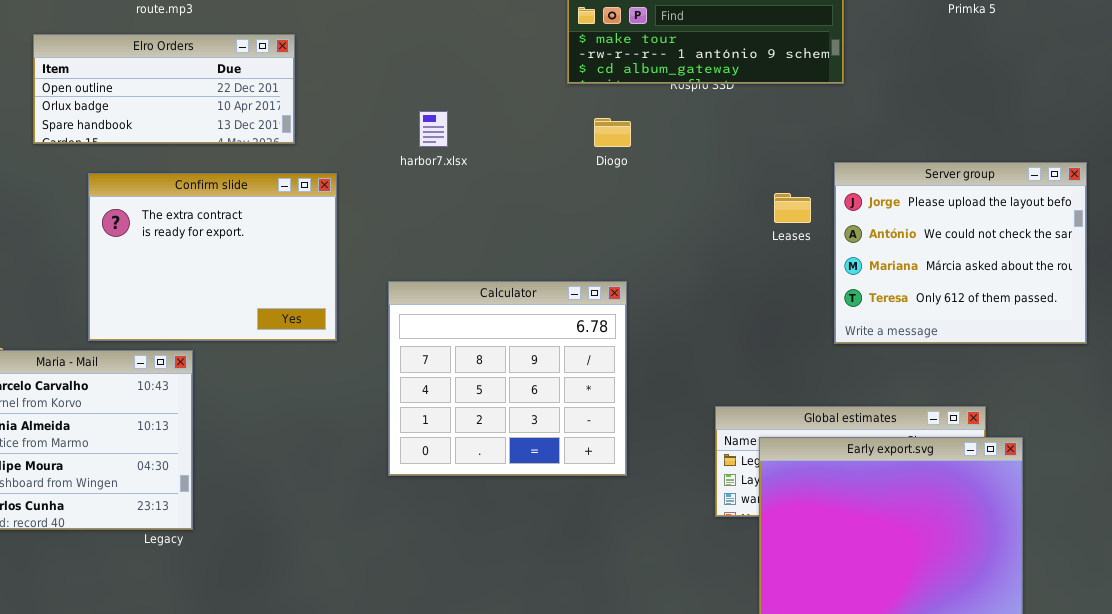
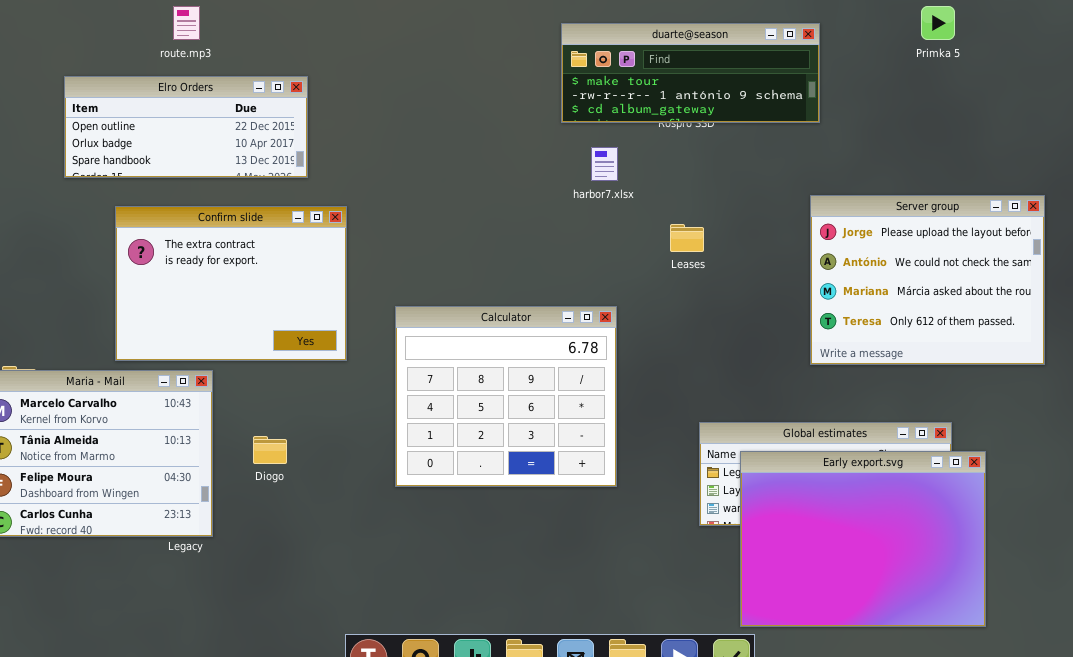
harbor7.xlsx: [419,111,448,147] -> [591,147,618,181], moved
Diogo: [594,118,631,147] -> [253,436,287,464], moved
Leases: [774,193,811,223] -> [670,224,704,252], moved

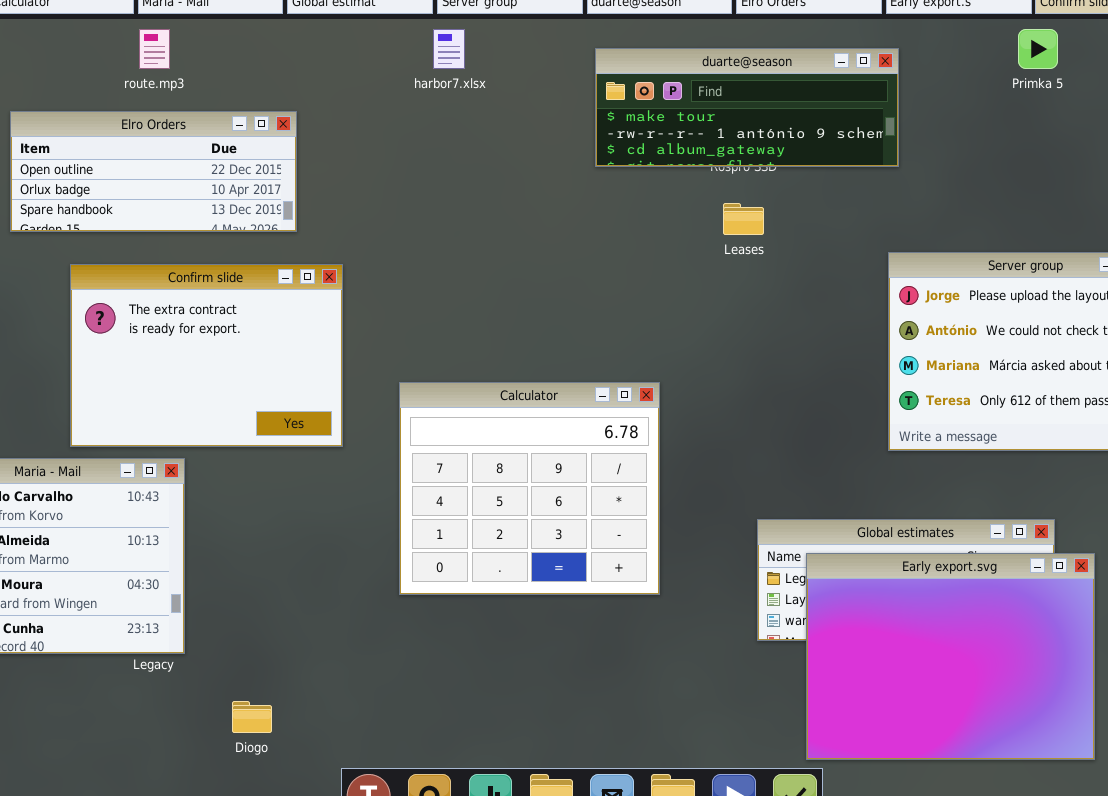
harbor7.xlsx: [591,147,618,181] -> [433,29,465,69], moved
Leases: [670,224,704,252] -> [723,203,764,235], moved
Diogo: [253,436,287,464] -> [232,701,272,733], moved

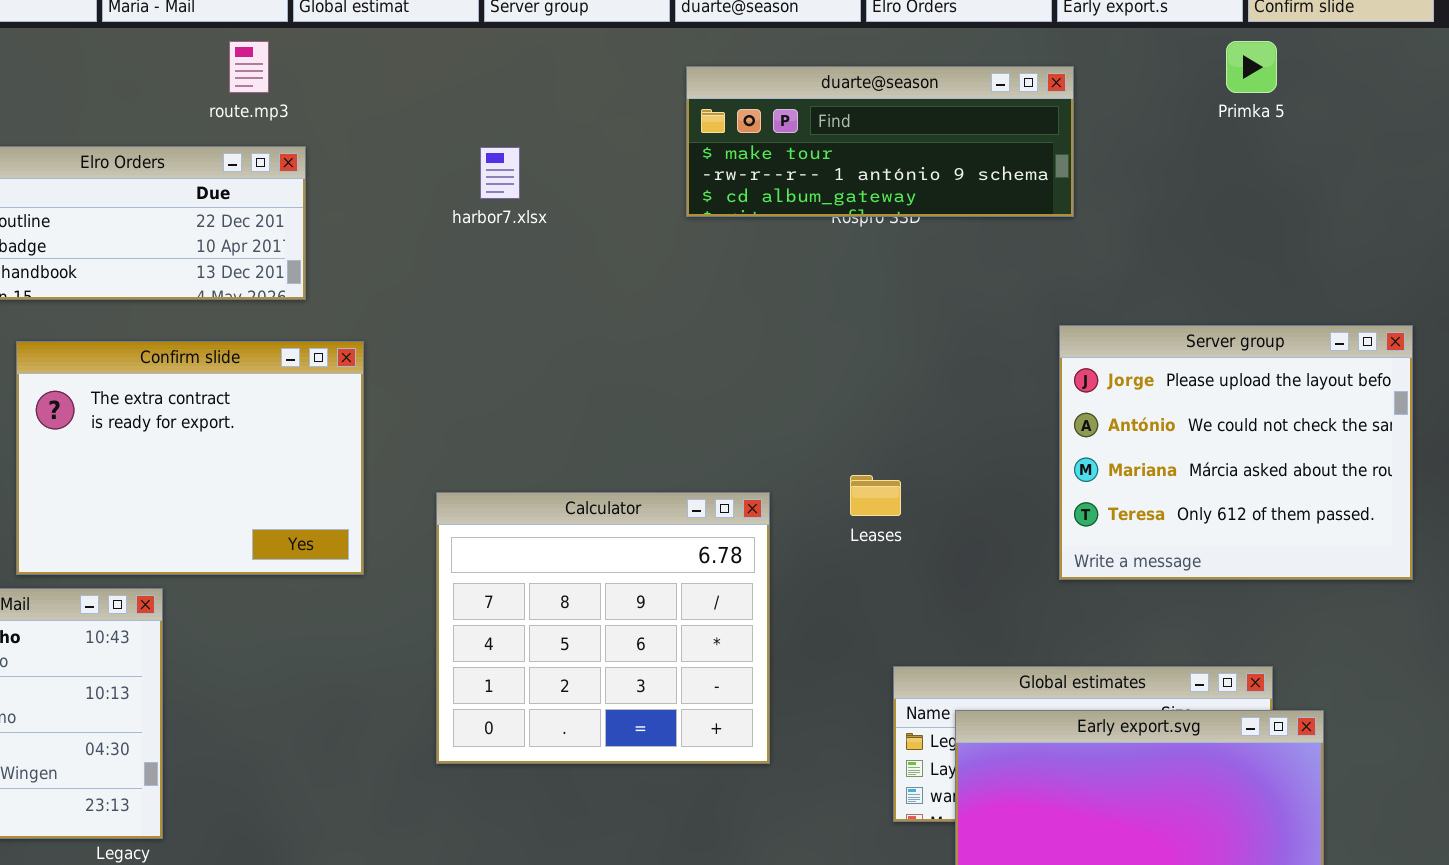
route.mp3: [139,29,170,69] -> [229,41,269,93], moved
harbor7.xlsx: [433,29,465,69] -> [480,147,520,199], moved
Leases: [723,203,764,235] -> [850,475,901,516], moved

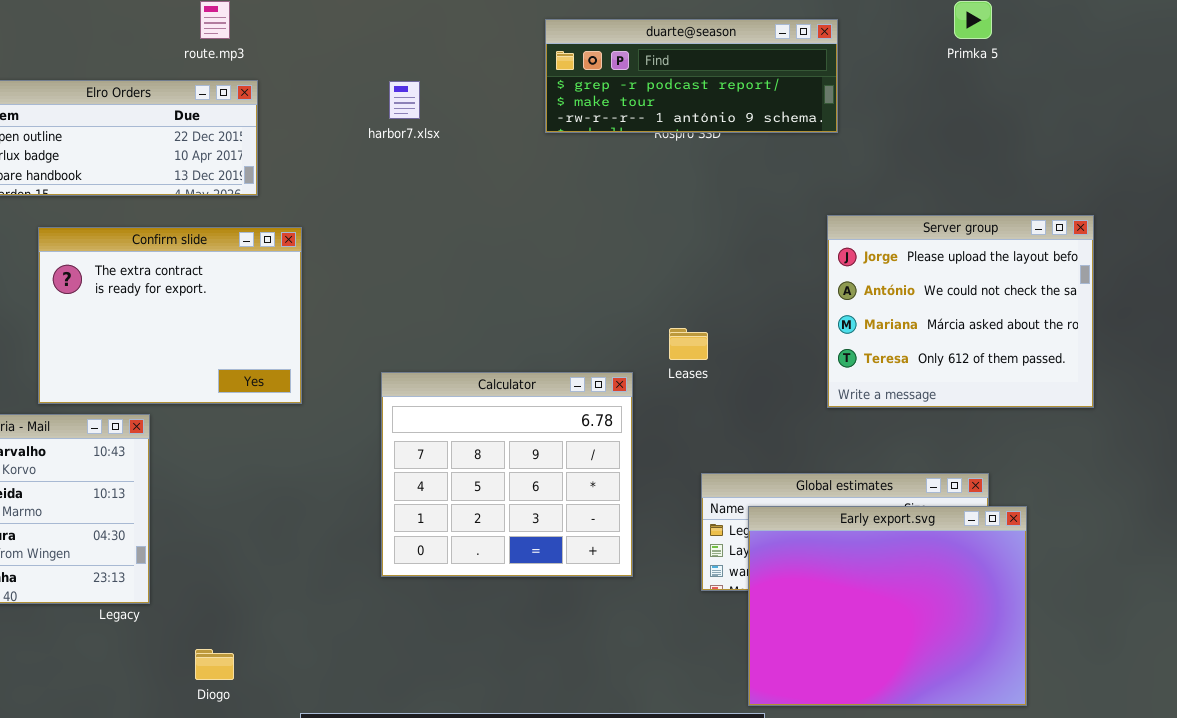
duarte@season: [686,66,1074,217] -> [545,19,838,133], scrolled up 1 row
Calculator: [436,492,770,764] -> [381,372,633,577], moved

